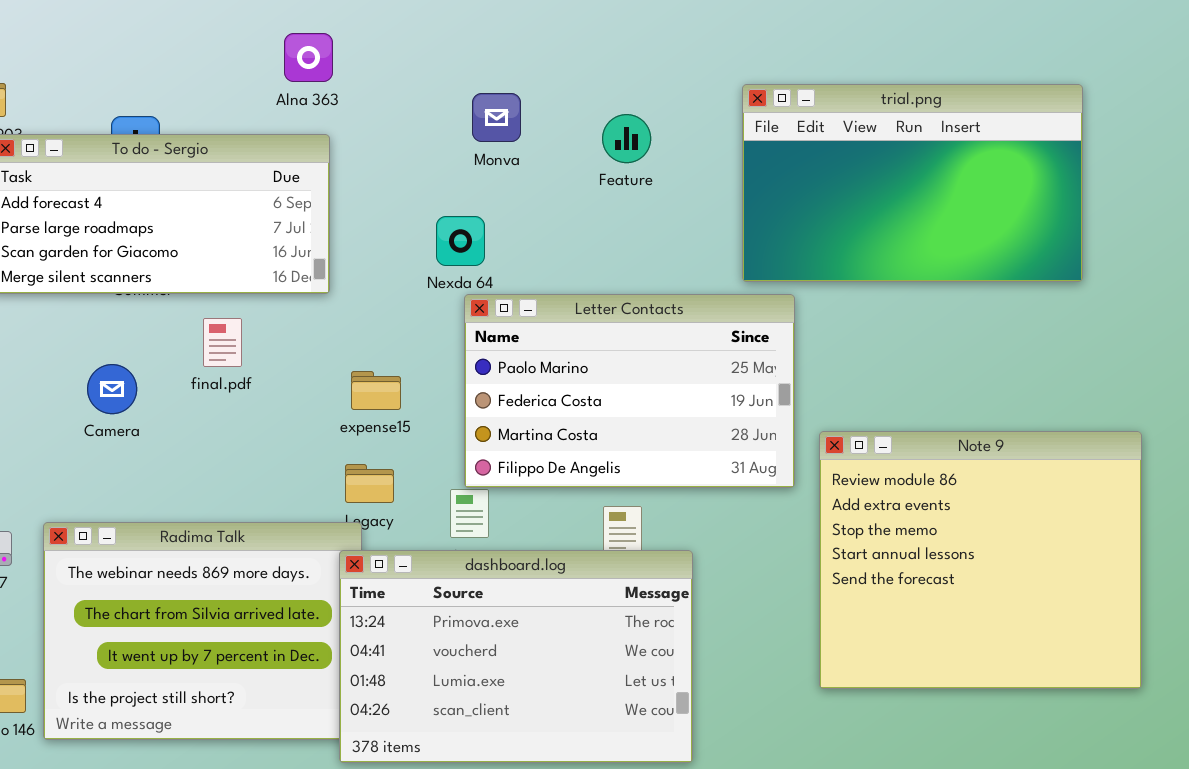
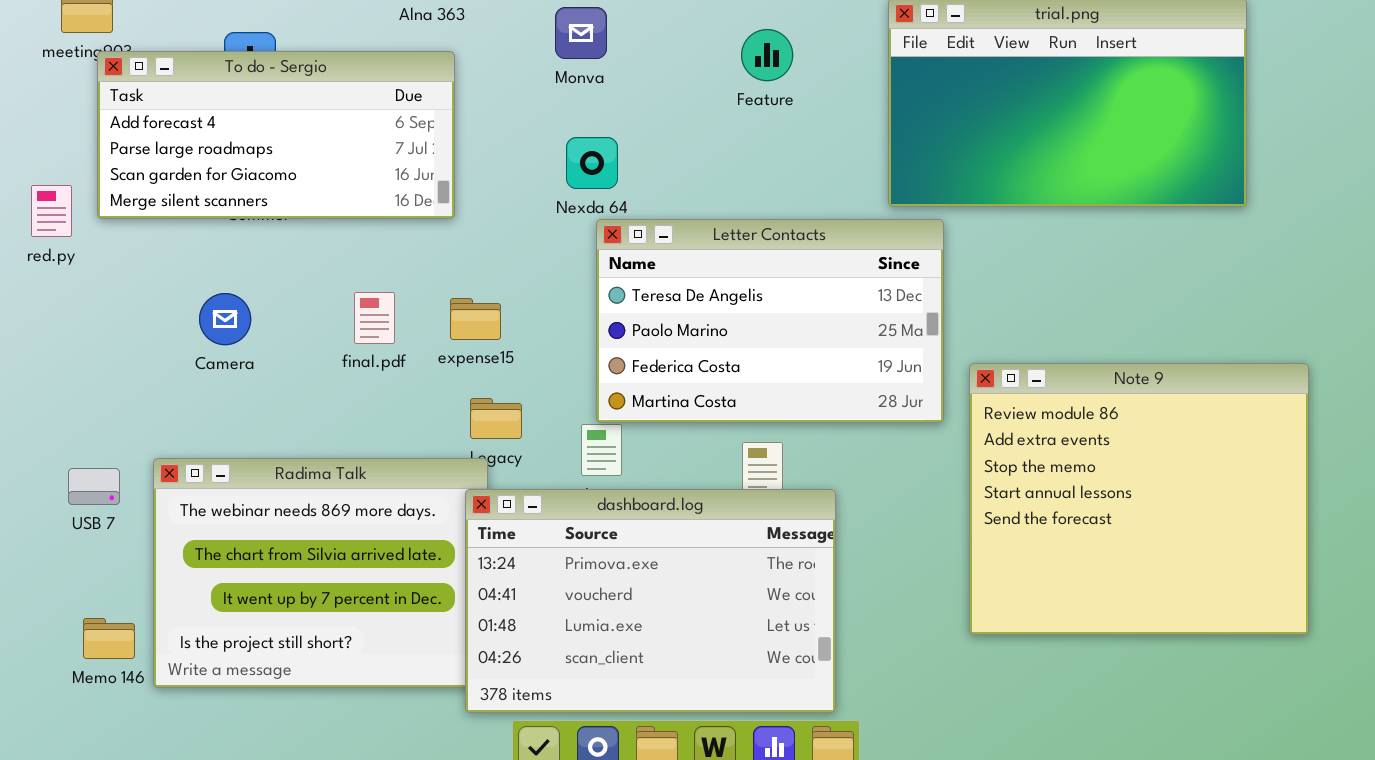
Monva: [472,93,521,142] -> [555,7,607,59], moved
Letter Contacts: [464,294,795,488] -> [596,219,944,423], scrolled up 1 row
final.pdf: [203,318,242,367] -> [354,292,395,344], moved
expense15: [351,371,401,410] -> [450,298,501,340], moved

